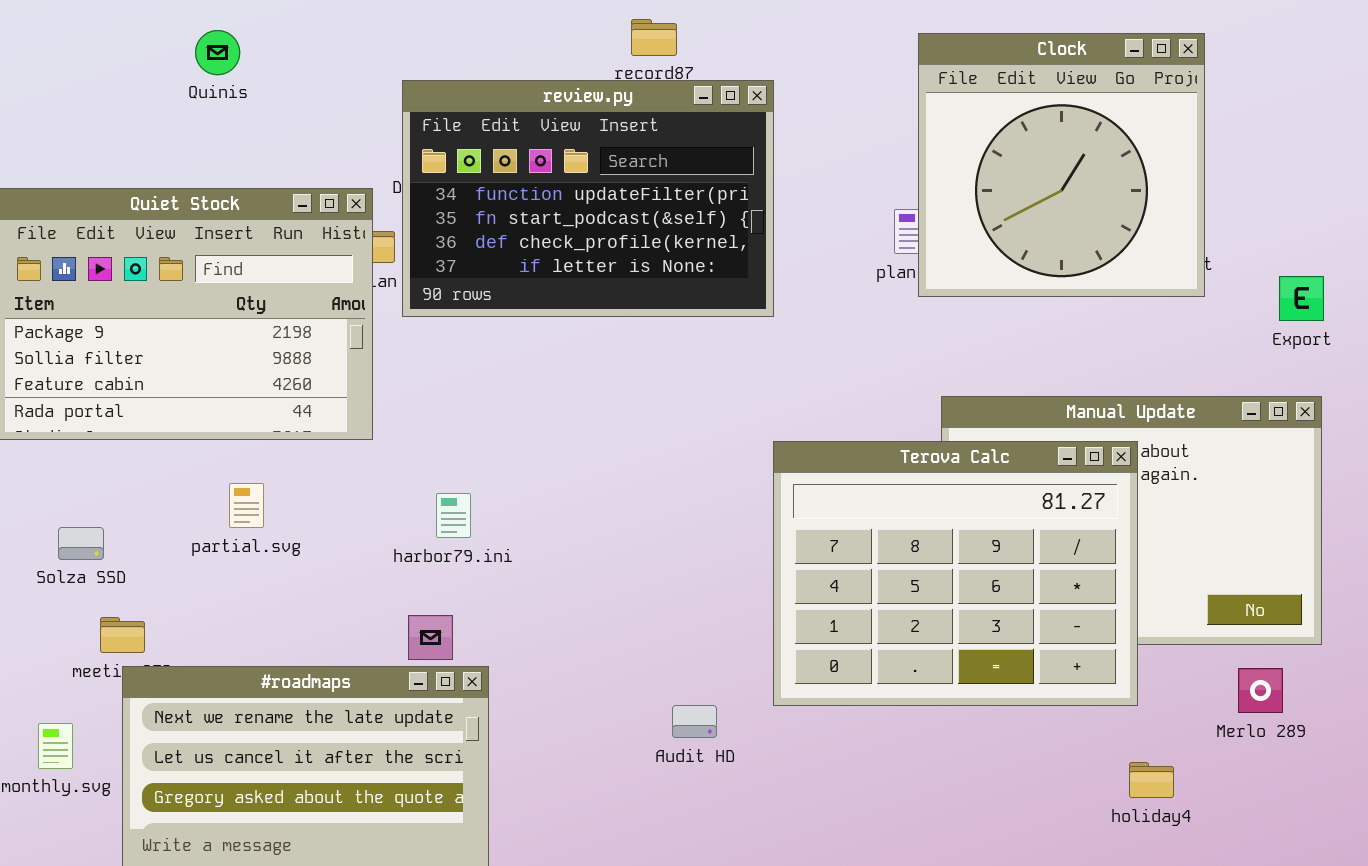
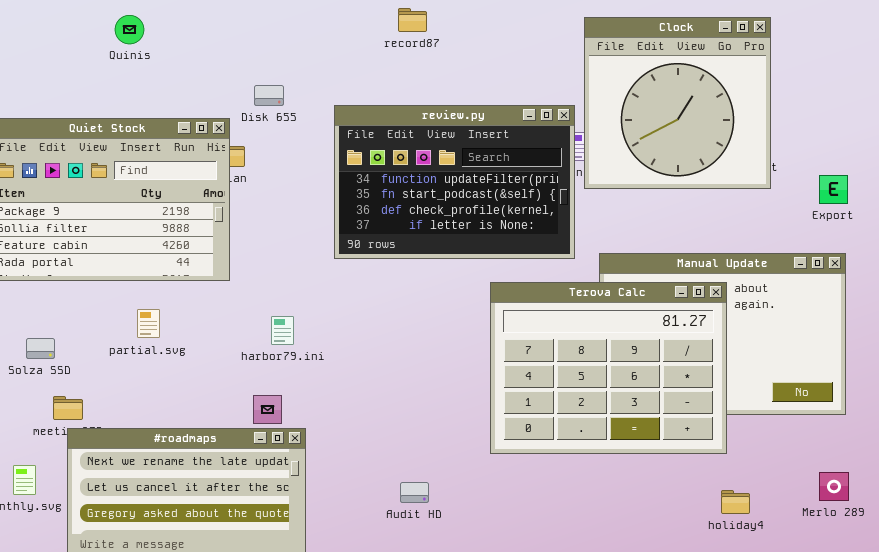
review.py: [402,80,774,317] -> [334,105,575,259], moved
Merlo 289: [1238,668,1283,713] -> [819,472,849,501], moved
Audit HD: [672,705,717,738] -> [400,482,429,503], moved

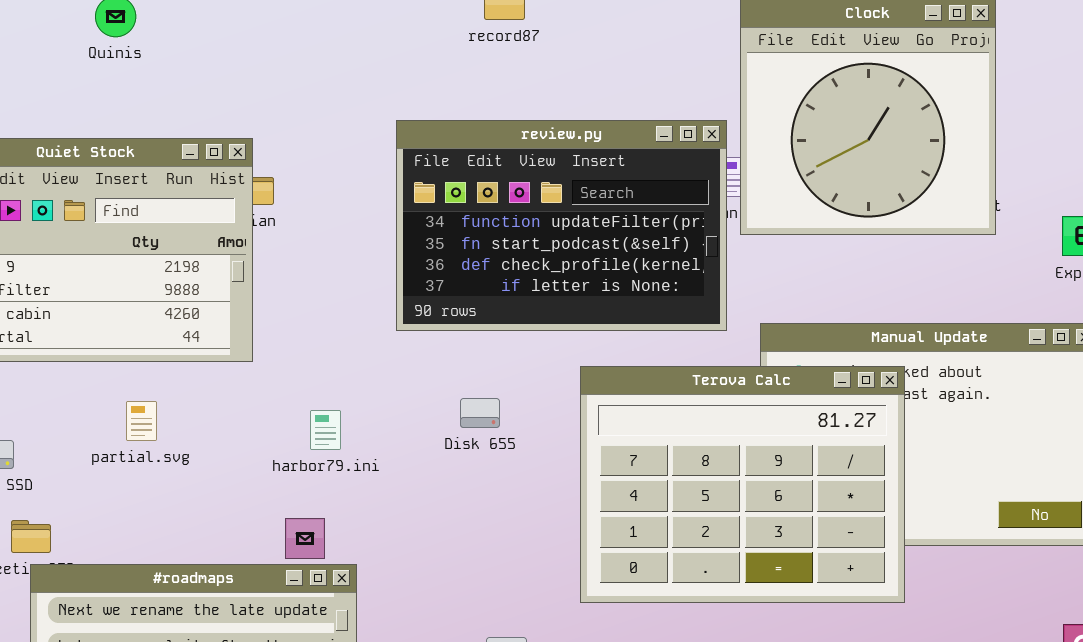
Disk 655: [254,85,284,106] -> [460,398,500,428], moved
Terova Calc: [490,282,727,454] -> [580,366,905,603], moved

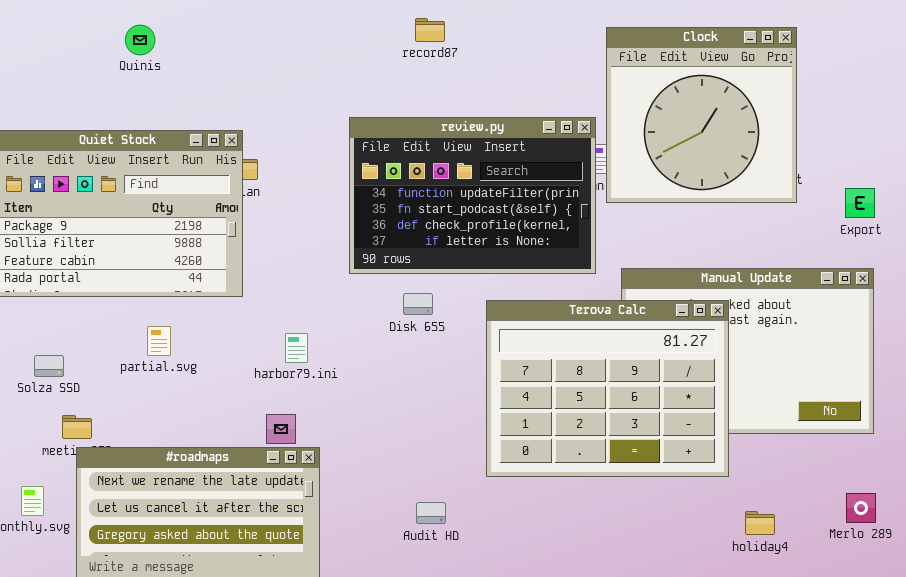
Disk 655: [460,398,500,428] -> [403,293,433,315], moved

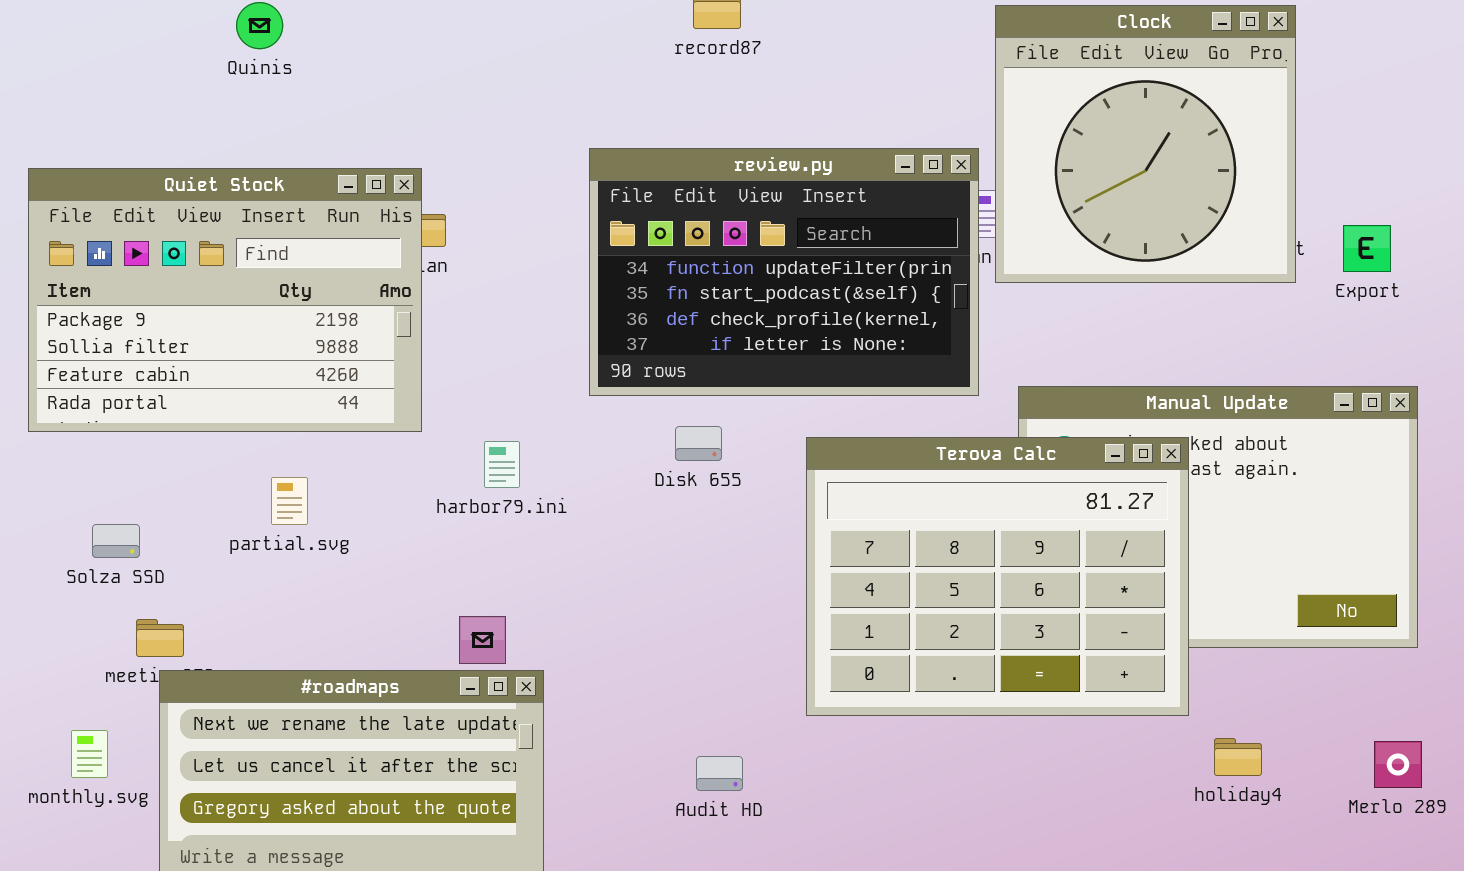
Export: [845,188,875,218] -> [1343,225,1391,272], moved
harbor79.ini: [285,333,308,363] -> [484,441,520,488], moved
holiday4: [745,511,775,535] -> [1214,738,1262,776], moved

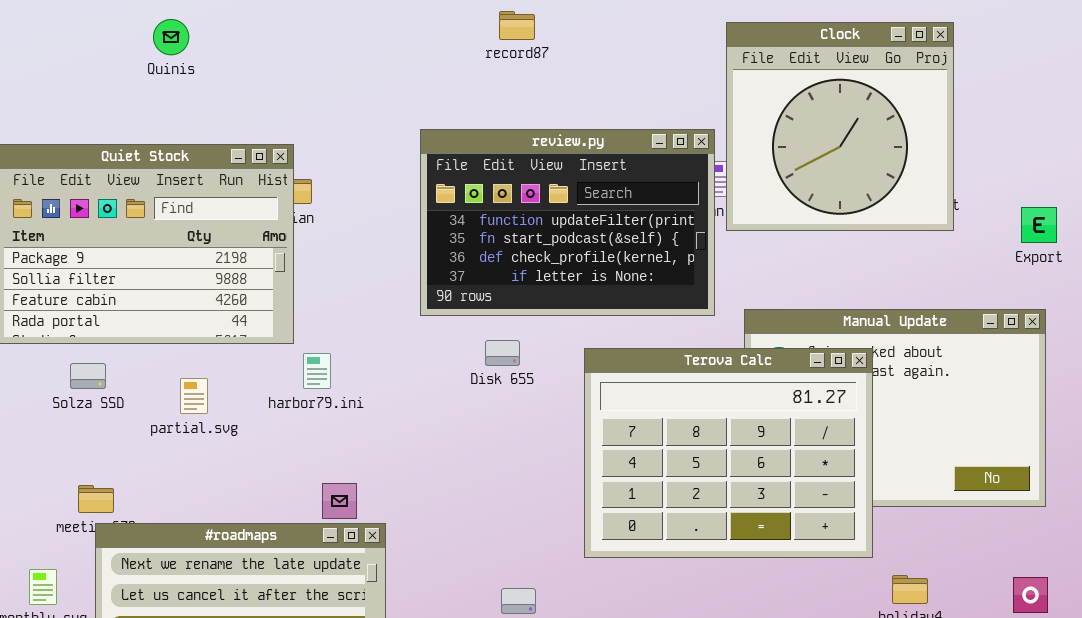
Export: [1343,225,1391,272] -> [1021,207,1057,243], moved
harbor79.ini: [484,441,520,488] -> [303,353,331,389], moved
Solza SSD: [92,524,140,558] -> [70,363,106,389], moved

